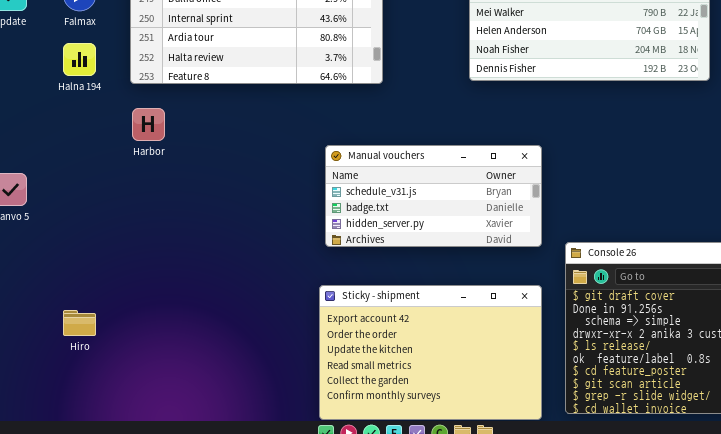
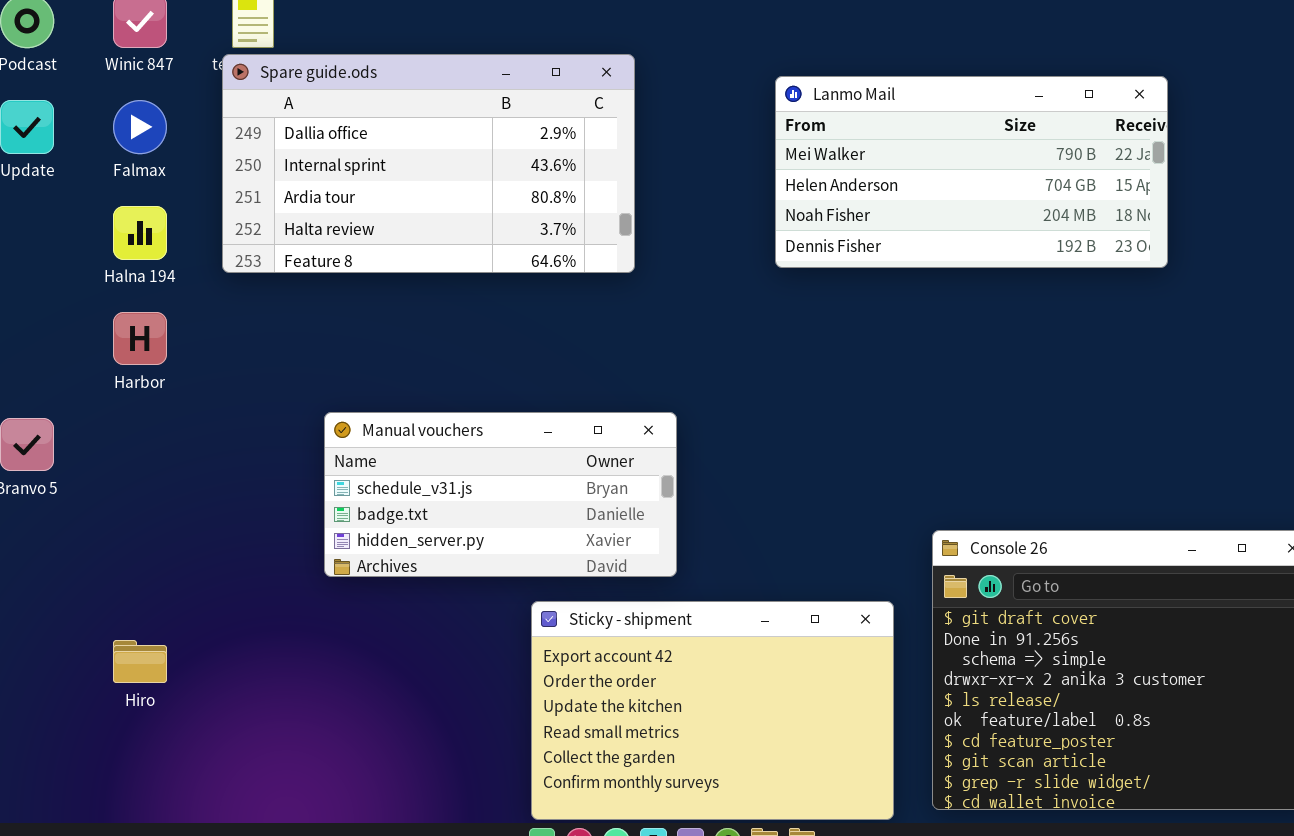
Harbor: [132,108,165,141] -> [113,312,167,365], moved
Manual vouchers: [325,145,542,247] -> [324,412,677,577], moved

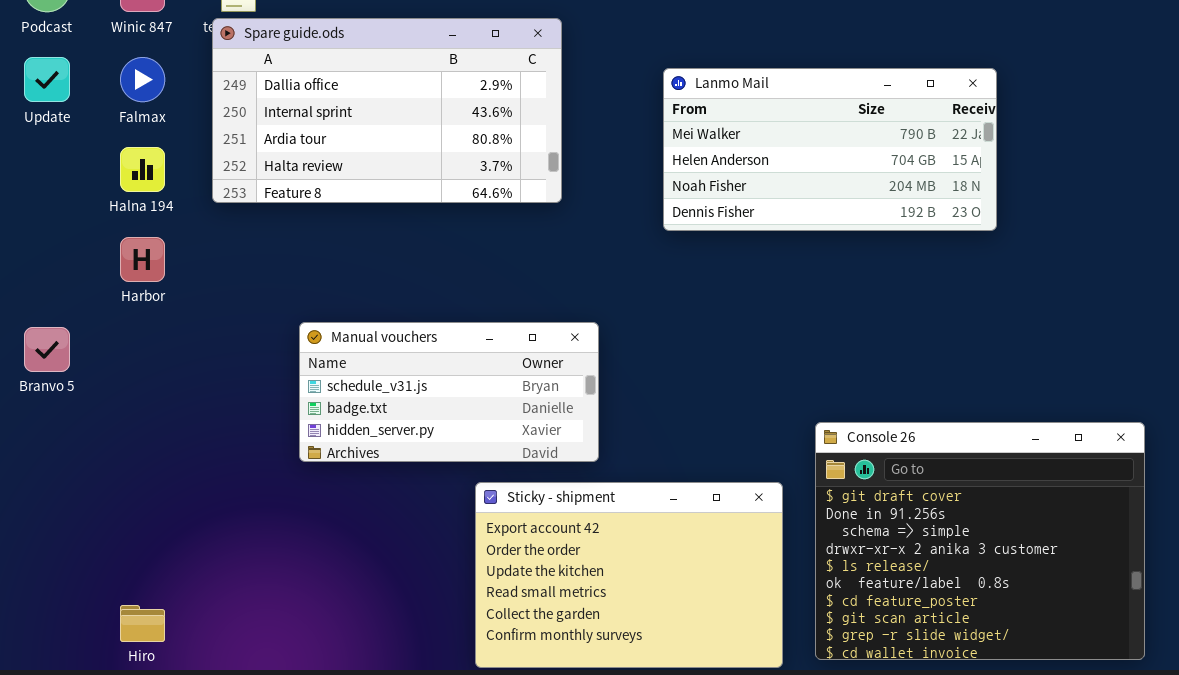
Lanmo Mail: [775,76,1168,268] -> [663,68,997,231], moved
Hiro: [113,640,167,683] -> [120,605,165,642], moved

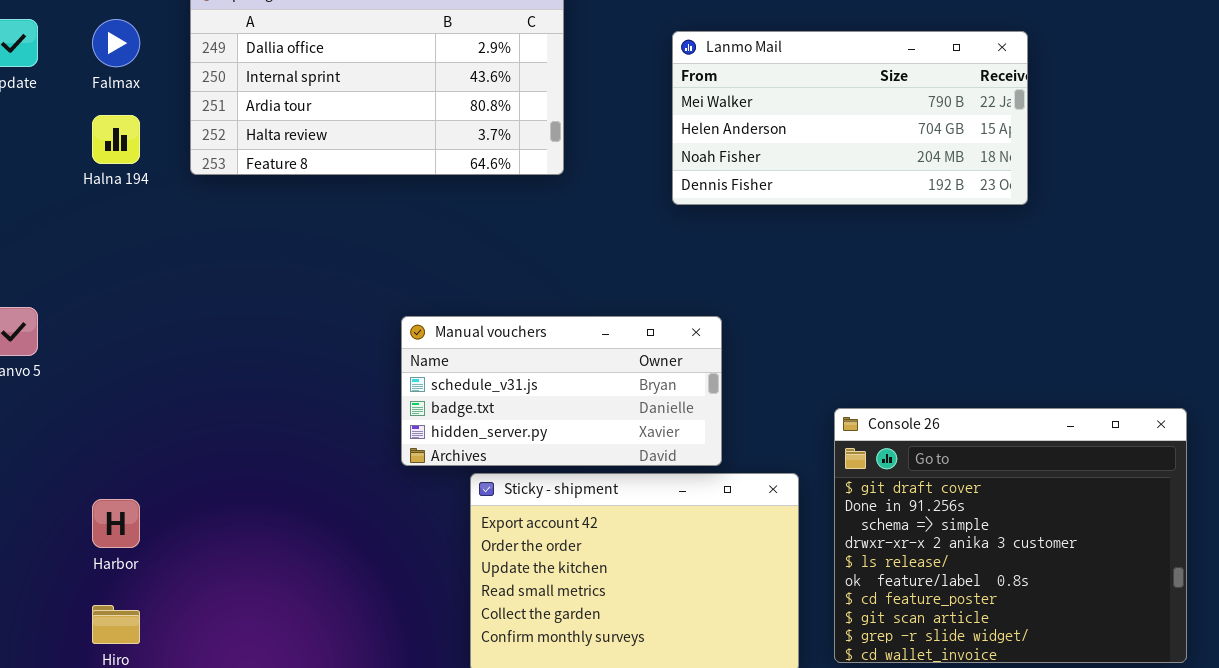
Harbor: [120,237,165,282] -> [92,499,140,548], moved
Manual vouchers: [299,322,599,462] -> [401,316,722,466], moved

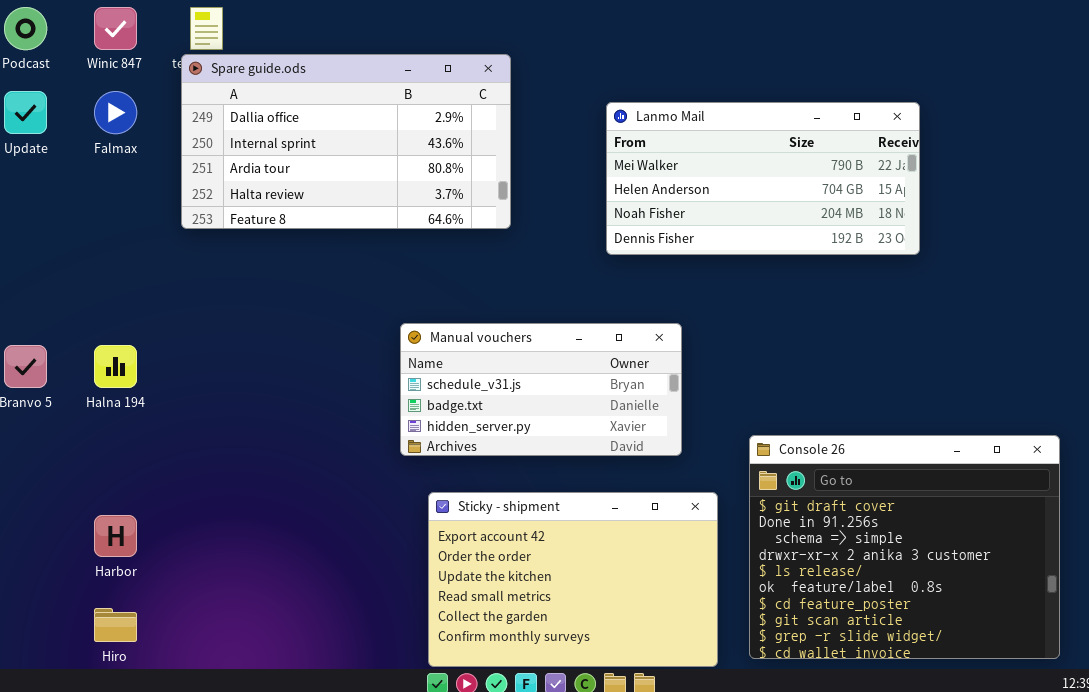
Halna 194: [92,115,140,164] -> [94,345,137,388], moved
Manual vouchers: [401,316,722,466] -> [400,323,682,456], moved

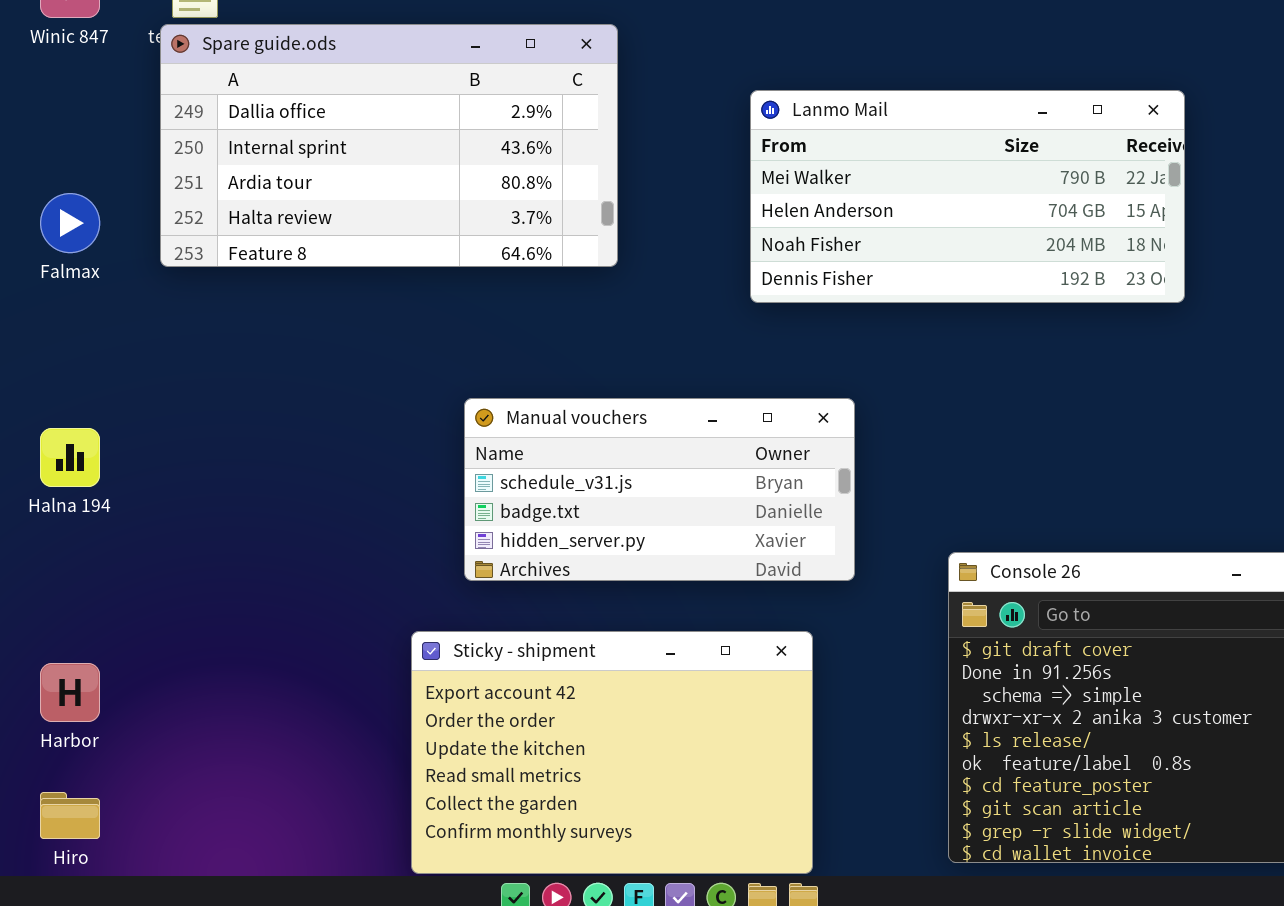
Falmax: [94,91,137,134] -> [40,193,100,253], moved
Sticky - shipment: [428,492,718,667] -> [411,631,813,874], moved

